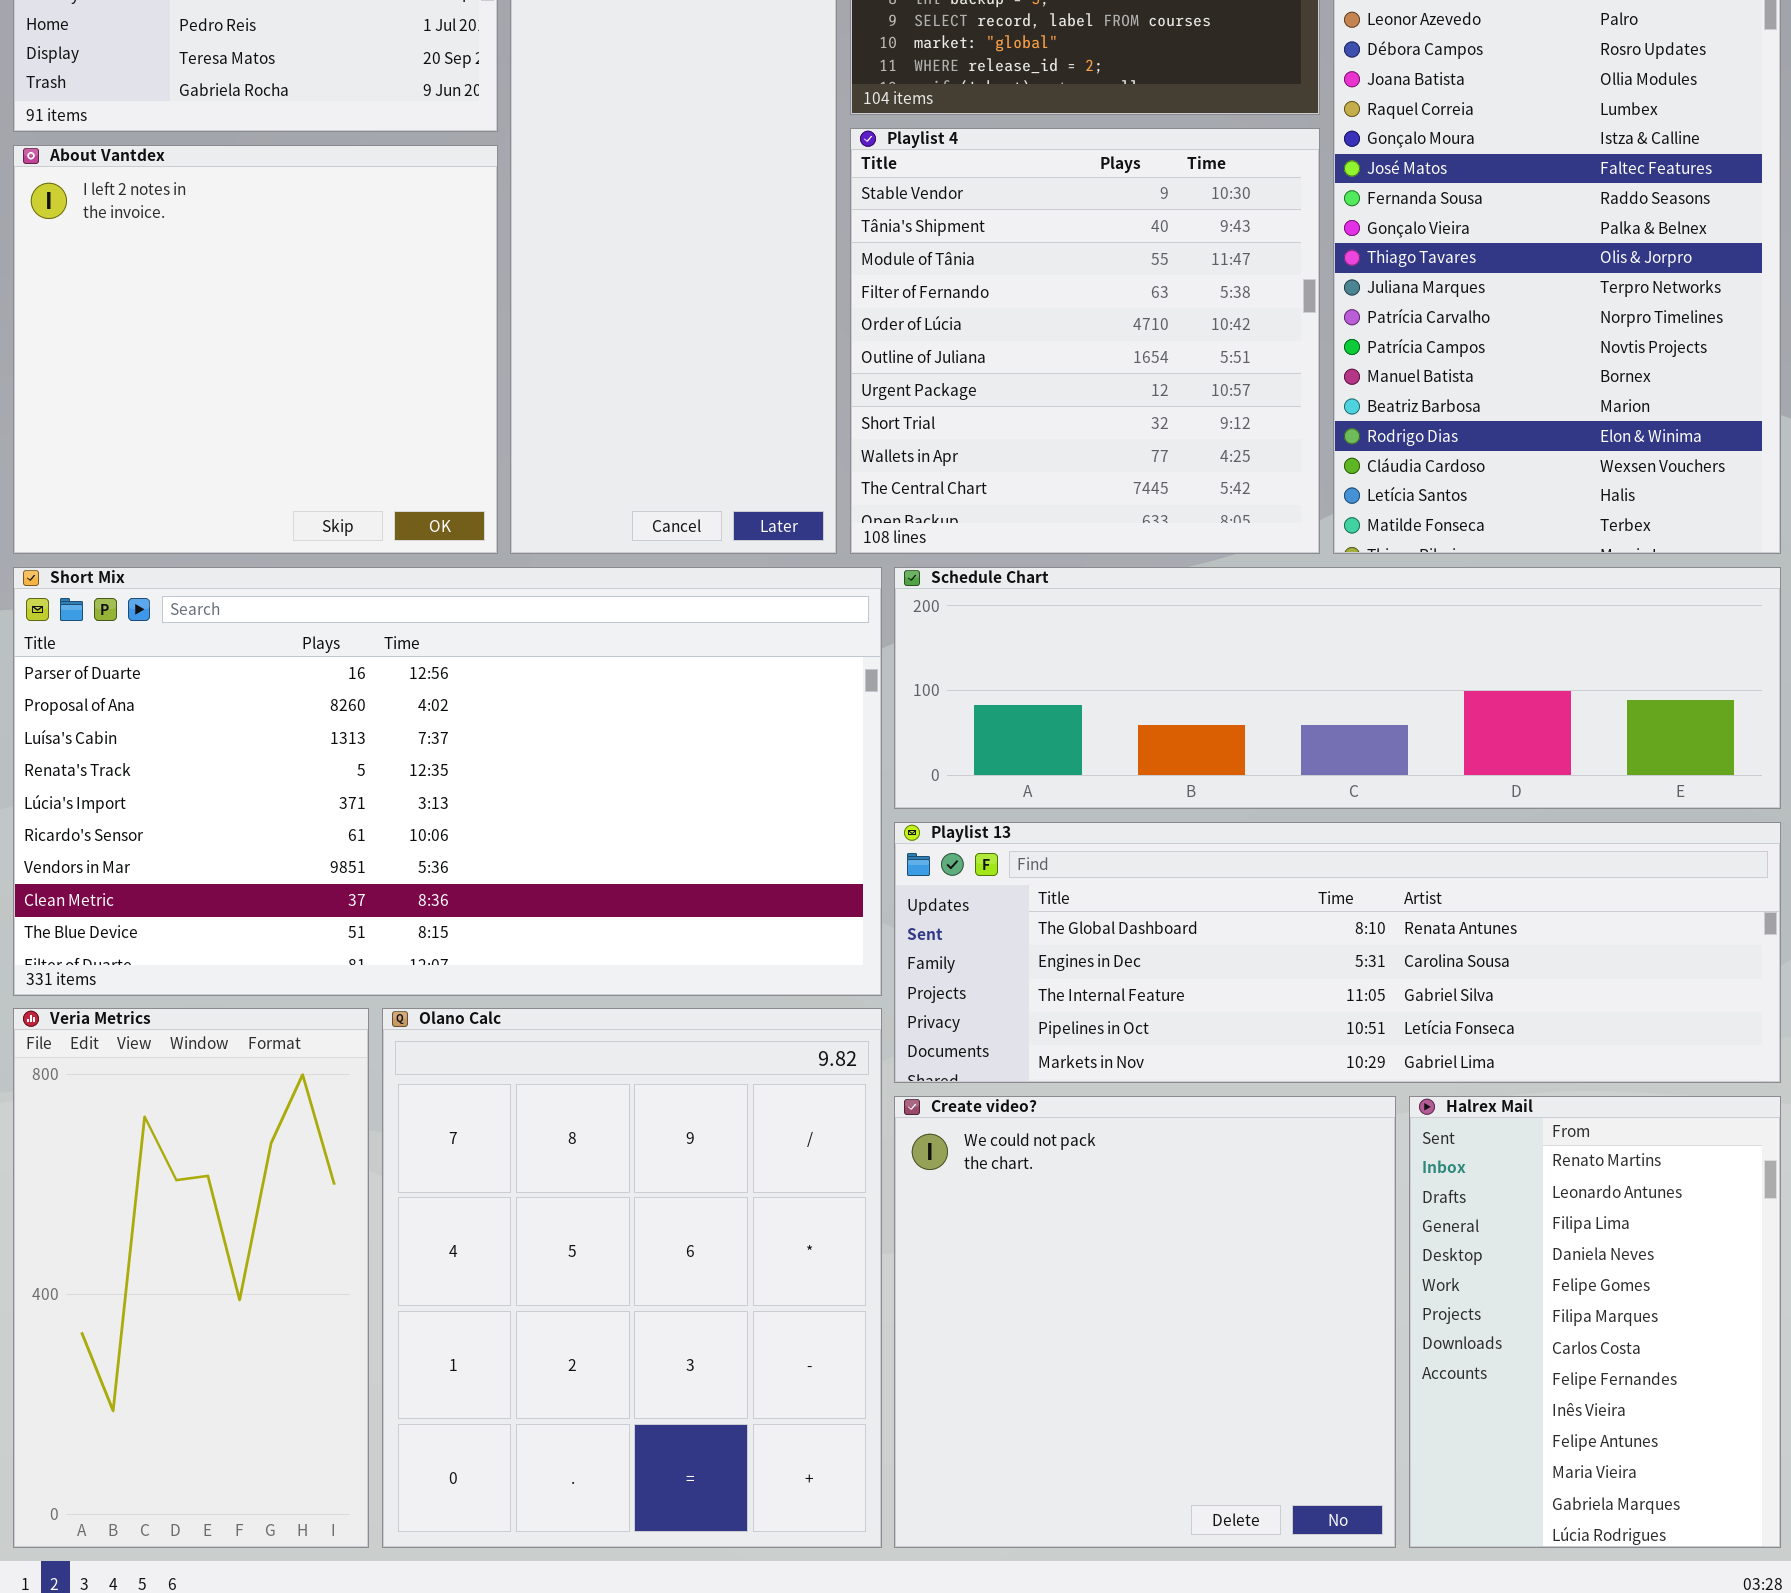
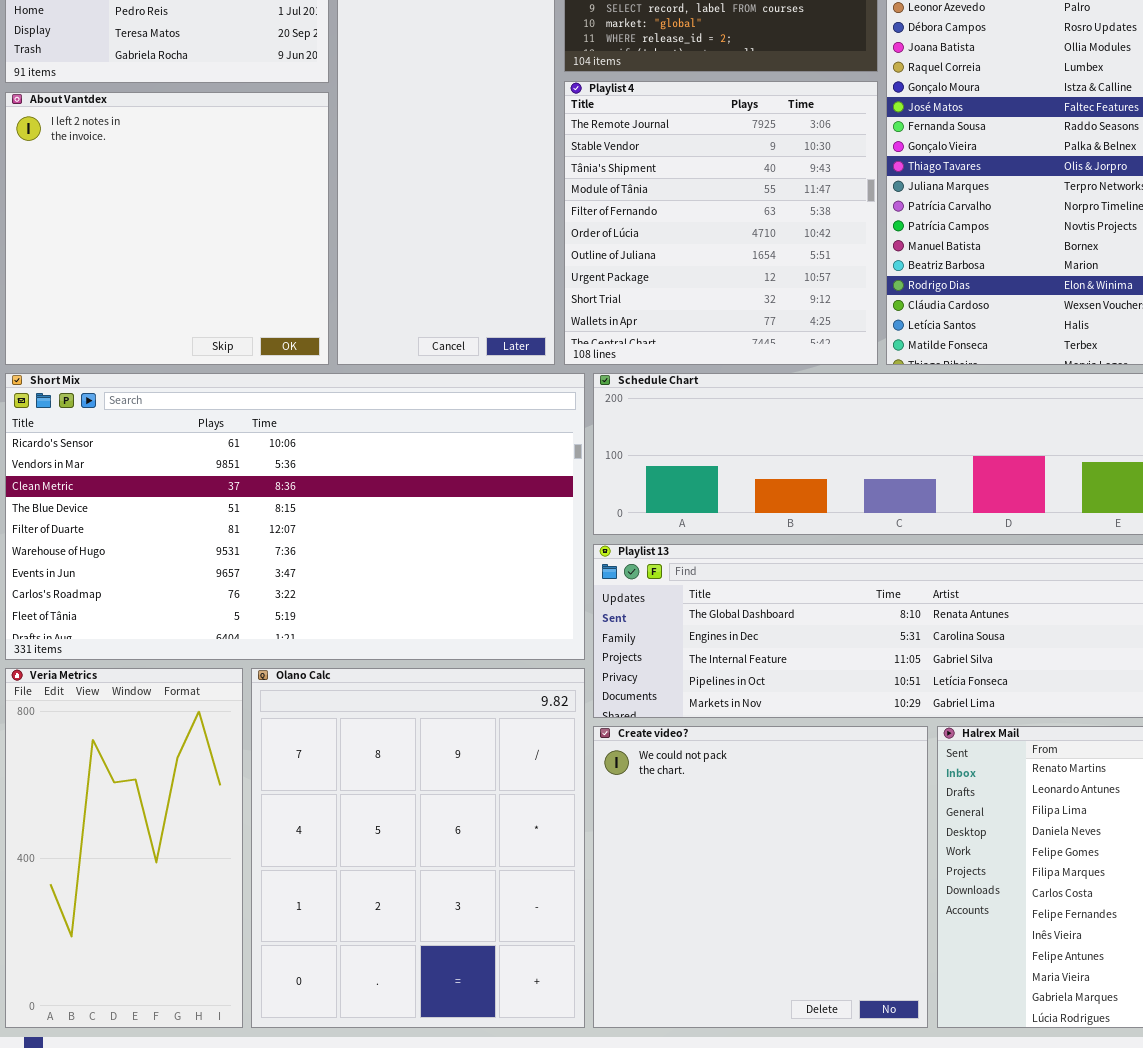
Playlist 4: [850,128,1320,554] -> [564,81,878,365], scrolled up 1 row
Short Mix: [13,567,882,996] -> [5,373,585,660], scrolled down 5 rows

